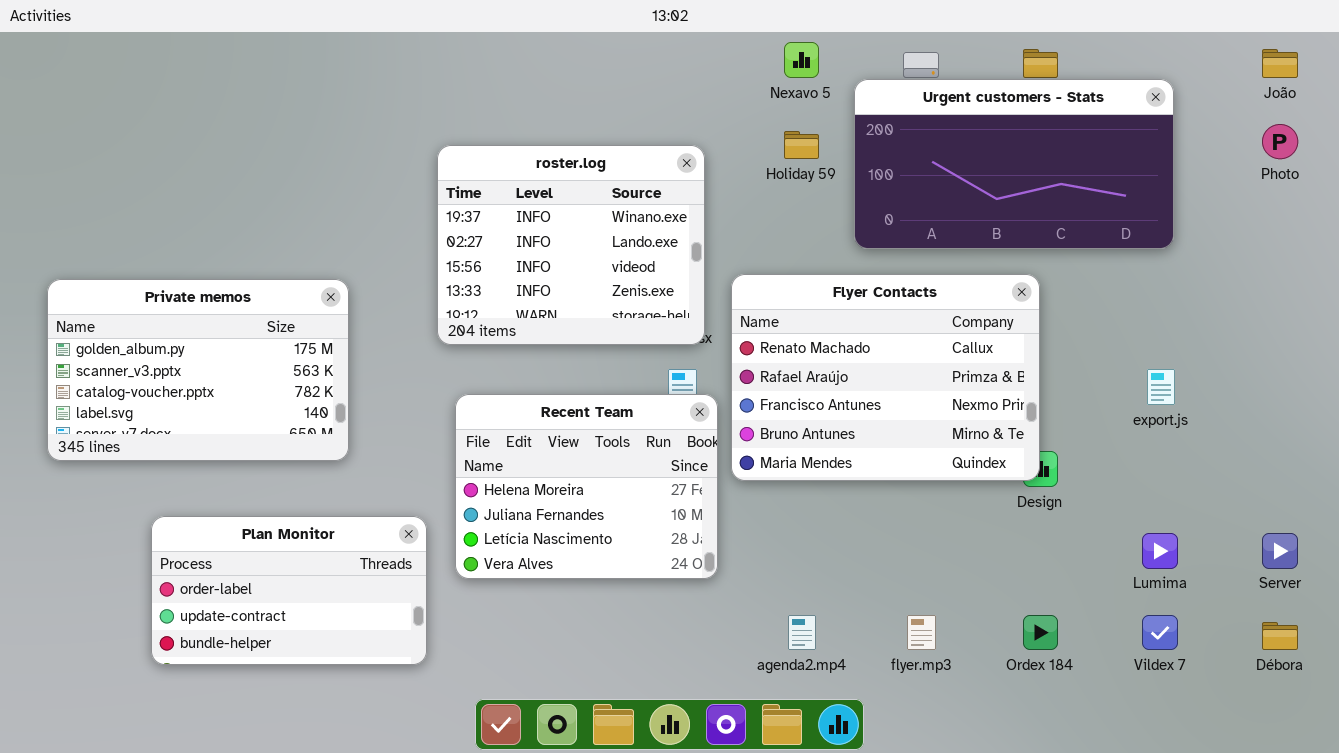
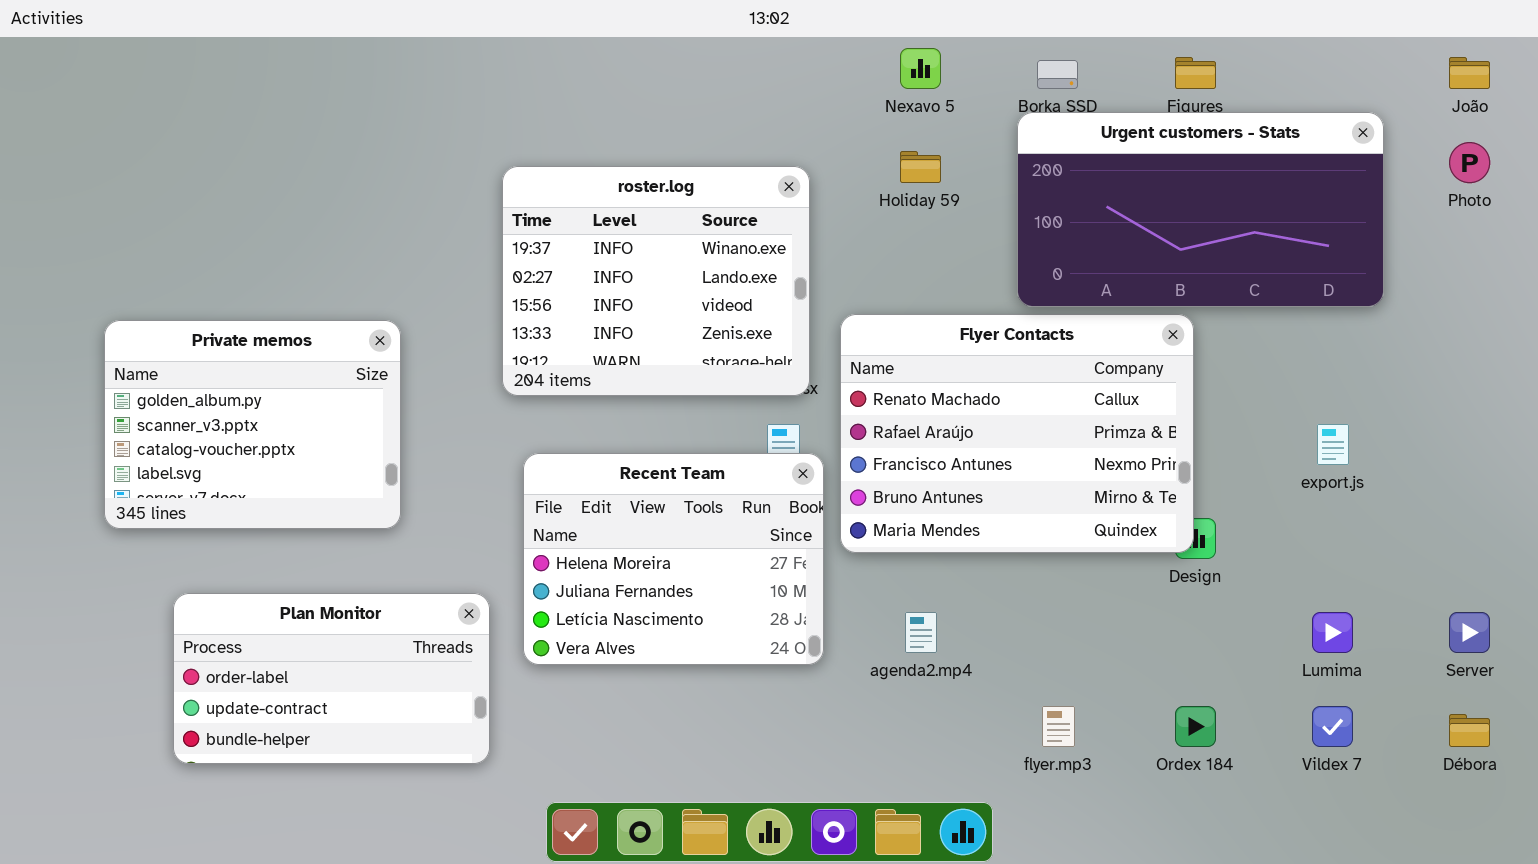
Urgent customers - Stats: [854,79,1174,249] -> [1017,112,1384,307], moved
Private memos: [47,279,349,461] -> [104,320,401,529], resized
agenda2.mp4: [788,615,816,650] -> [905,612,937,653], moved

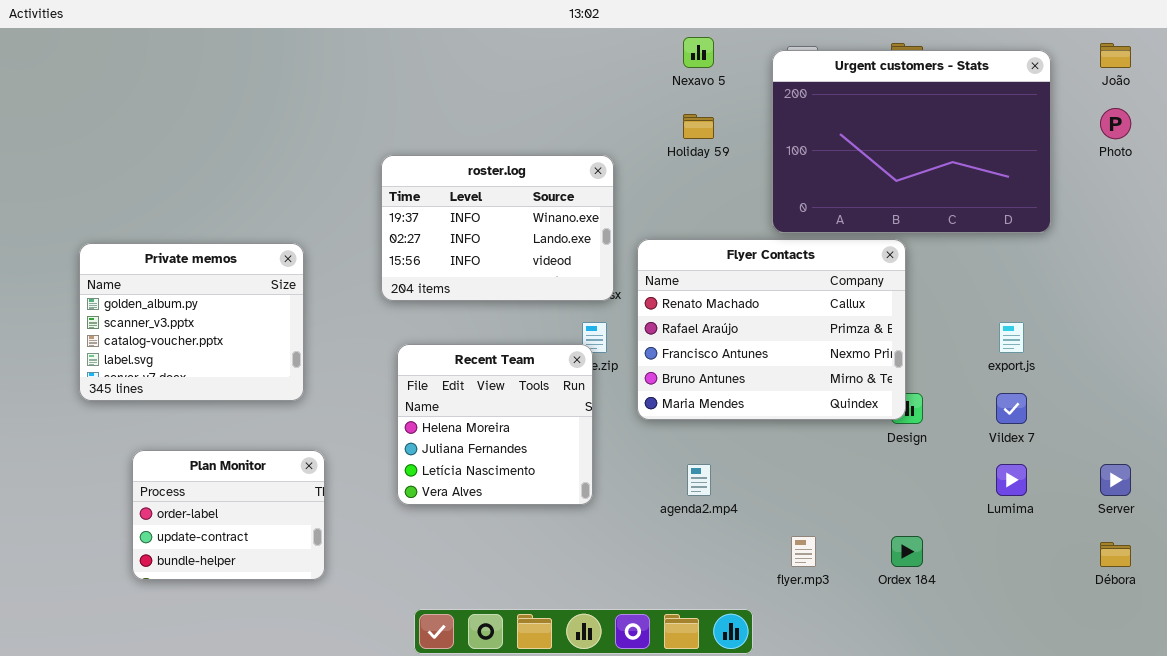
Urgent customers - Stats: [1017,112,1384,307] -> [772,50,1051,233], resized
roster.log: [502,166,810,396] -> [381,155,614,301], resized
Recent Team: [523,453,824,665] -> [397,344,593,505], resized
Plan Monitor: [173,593,490,764] -> [132,450,325,580], resized
Vildex 7: [1312,706,1353,747] -> [996,393,1027,424], moved

